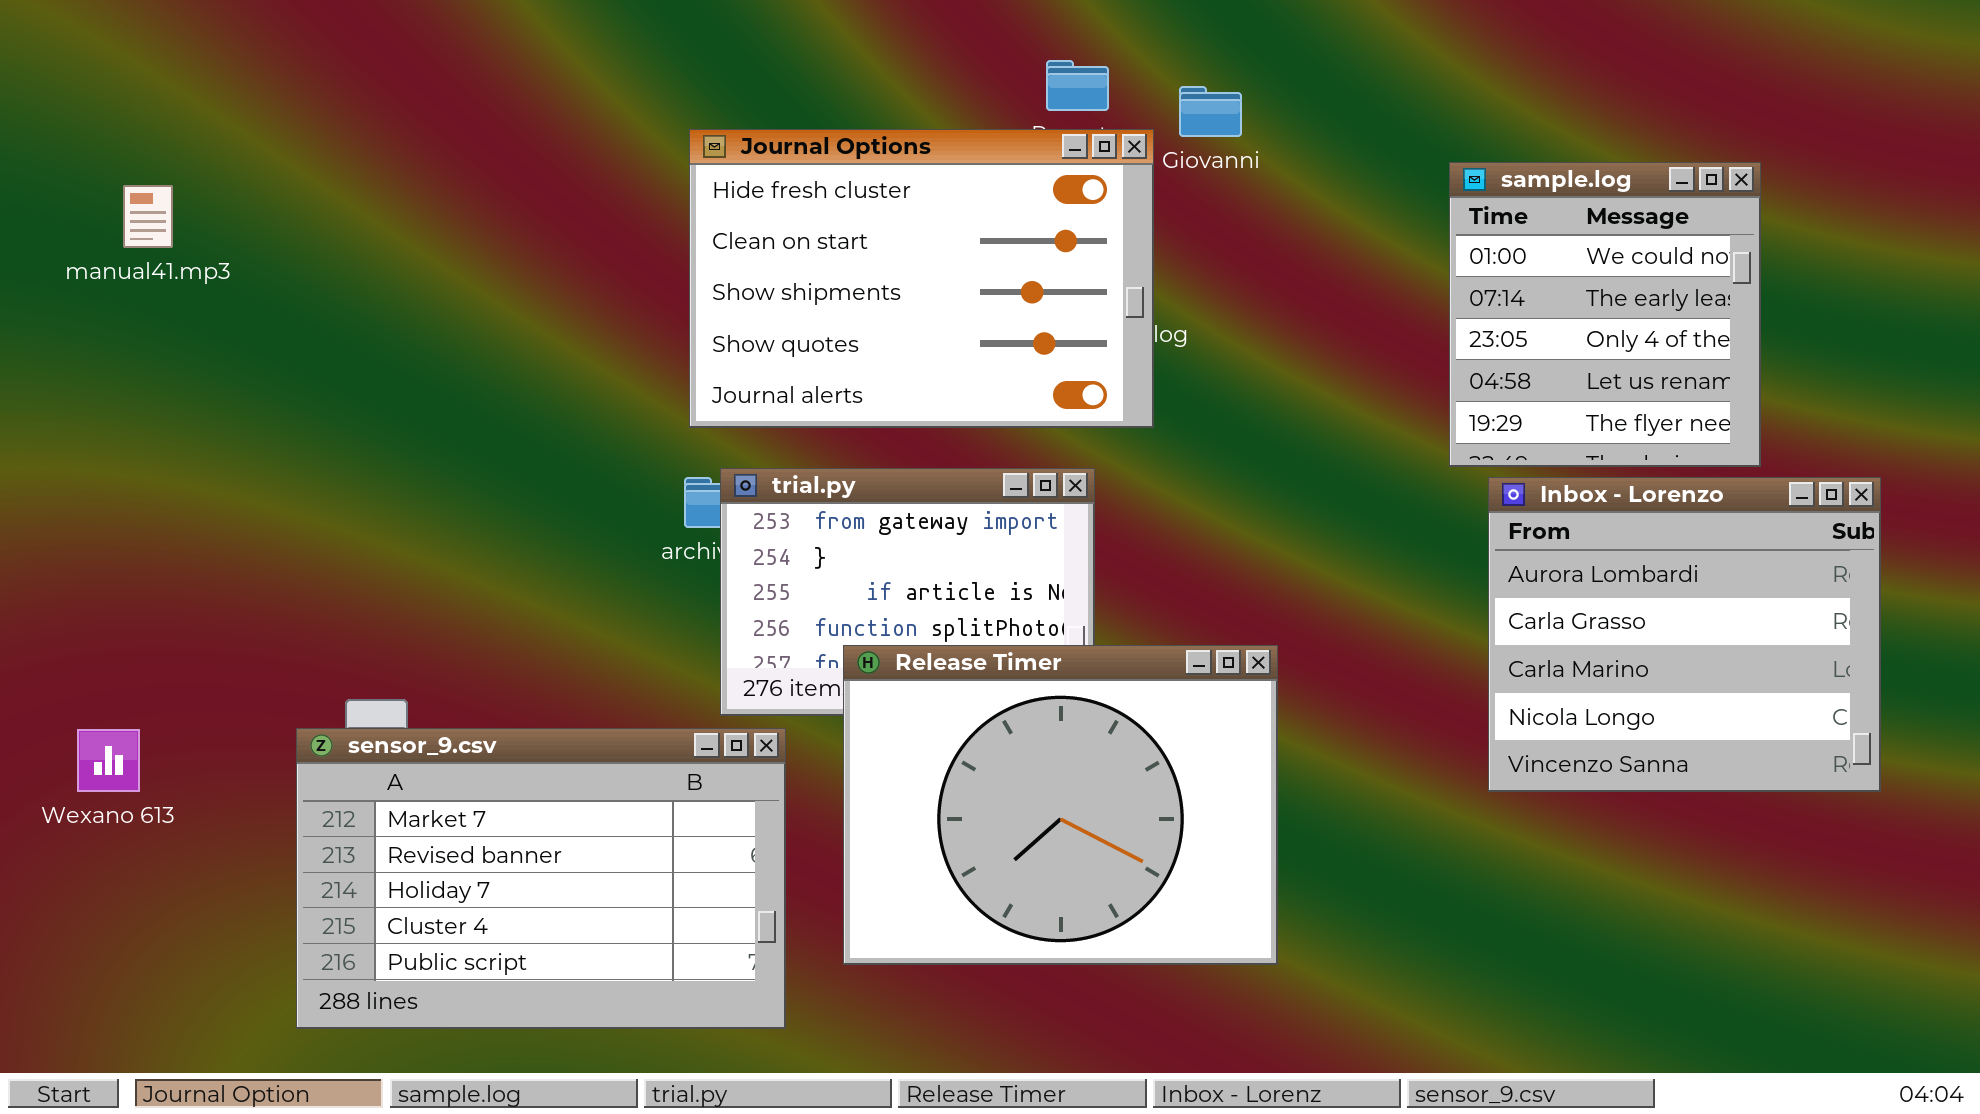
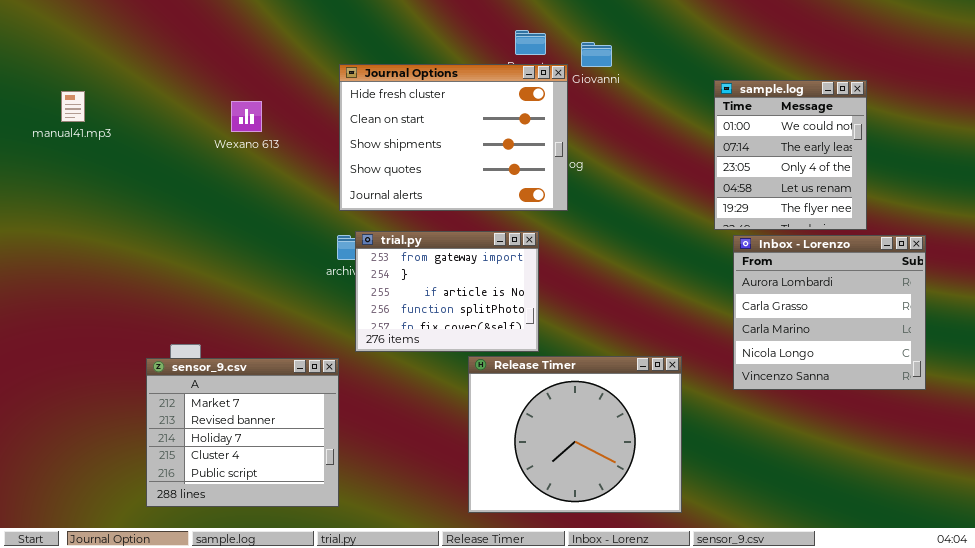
Release Timer: [843,645,1278,965] -> [468,356,682,513], moved
sensor_9.csv: [296,728,786,1029] -> [146,358,339,507], resized
Wexano 613: [77,729,140,792] -> [231,101,262,132], moved

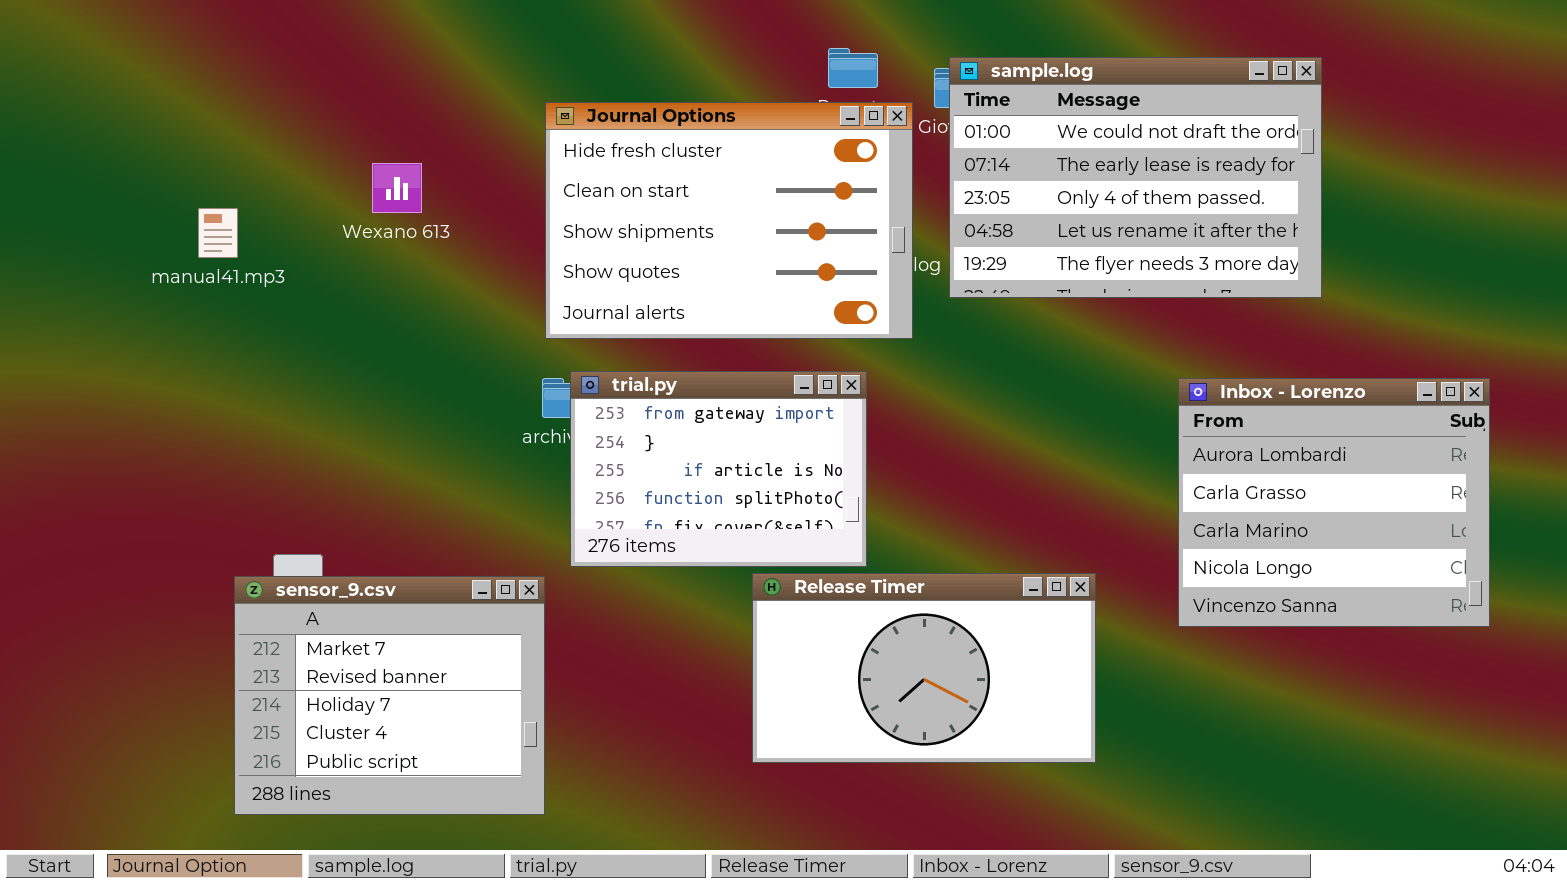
sample.log: [714,80,867,230] -> [949,57,1322,298], moved, resized
manual41.mp3: [61,91,85,122] -> [198,208,238,258], moved
Release Timer: [468,356,682,513] -> [752,573,1096,763], resized

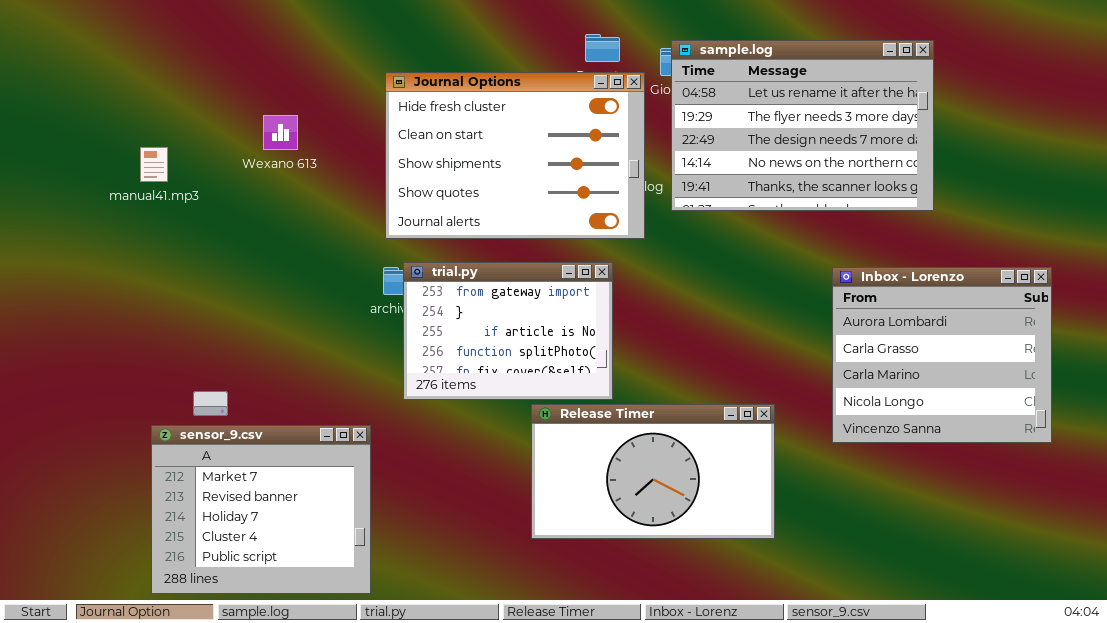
sample.log: [949,57,1322,298] -> [671,40,934,211], scrolled down 3 rows
sensor_9.csv: [234,576,545,815] -> [151,425,371,594], moved

